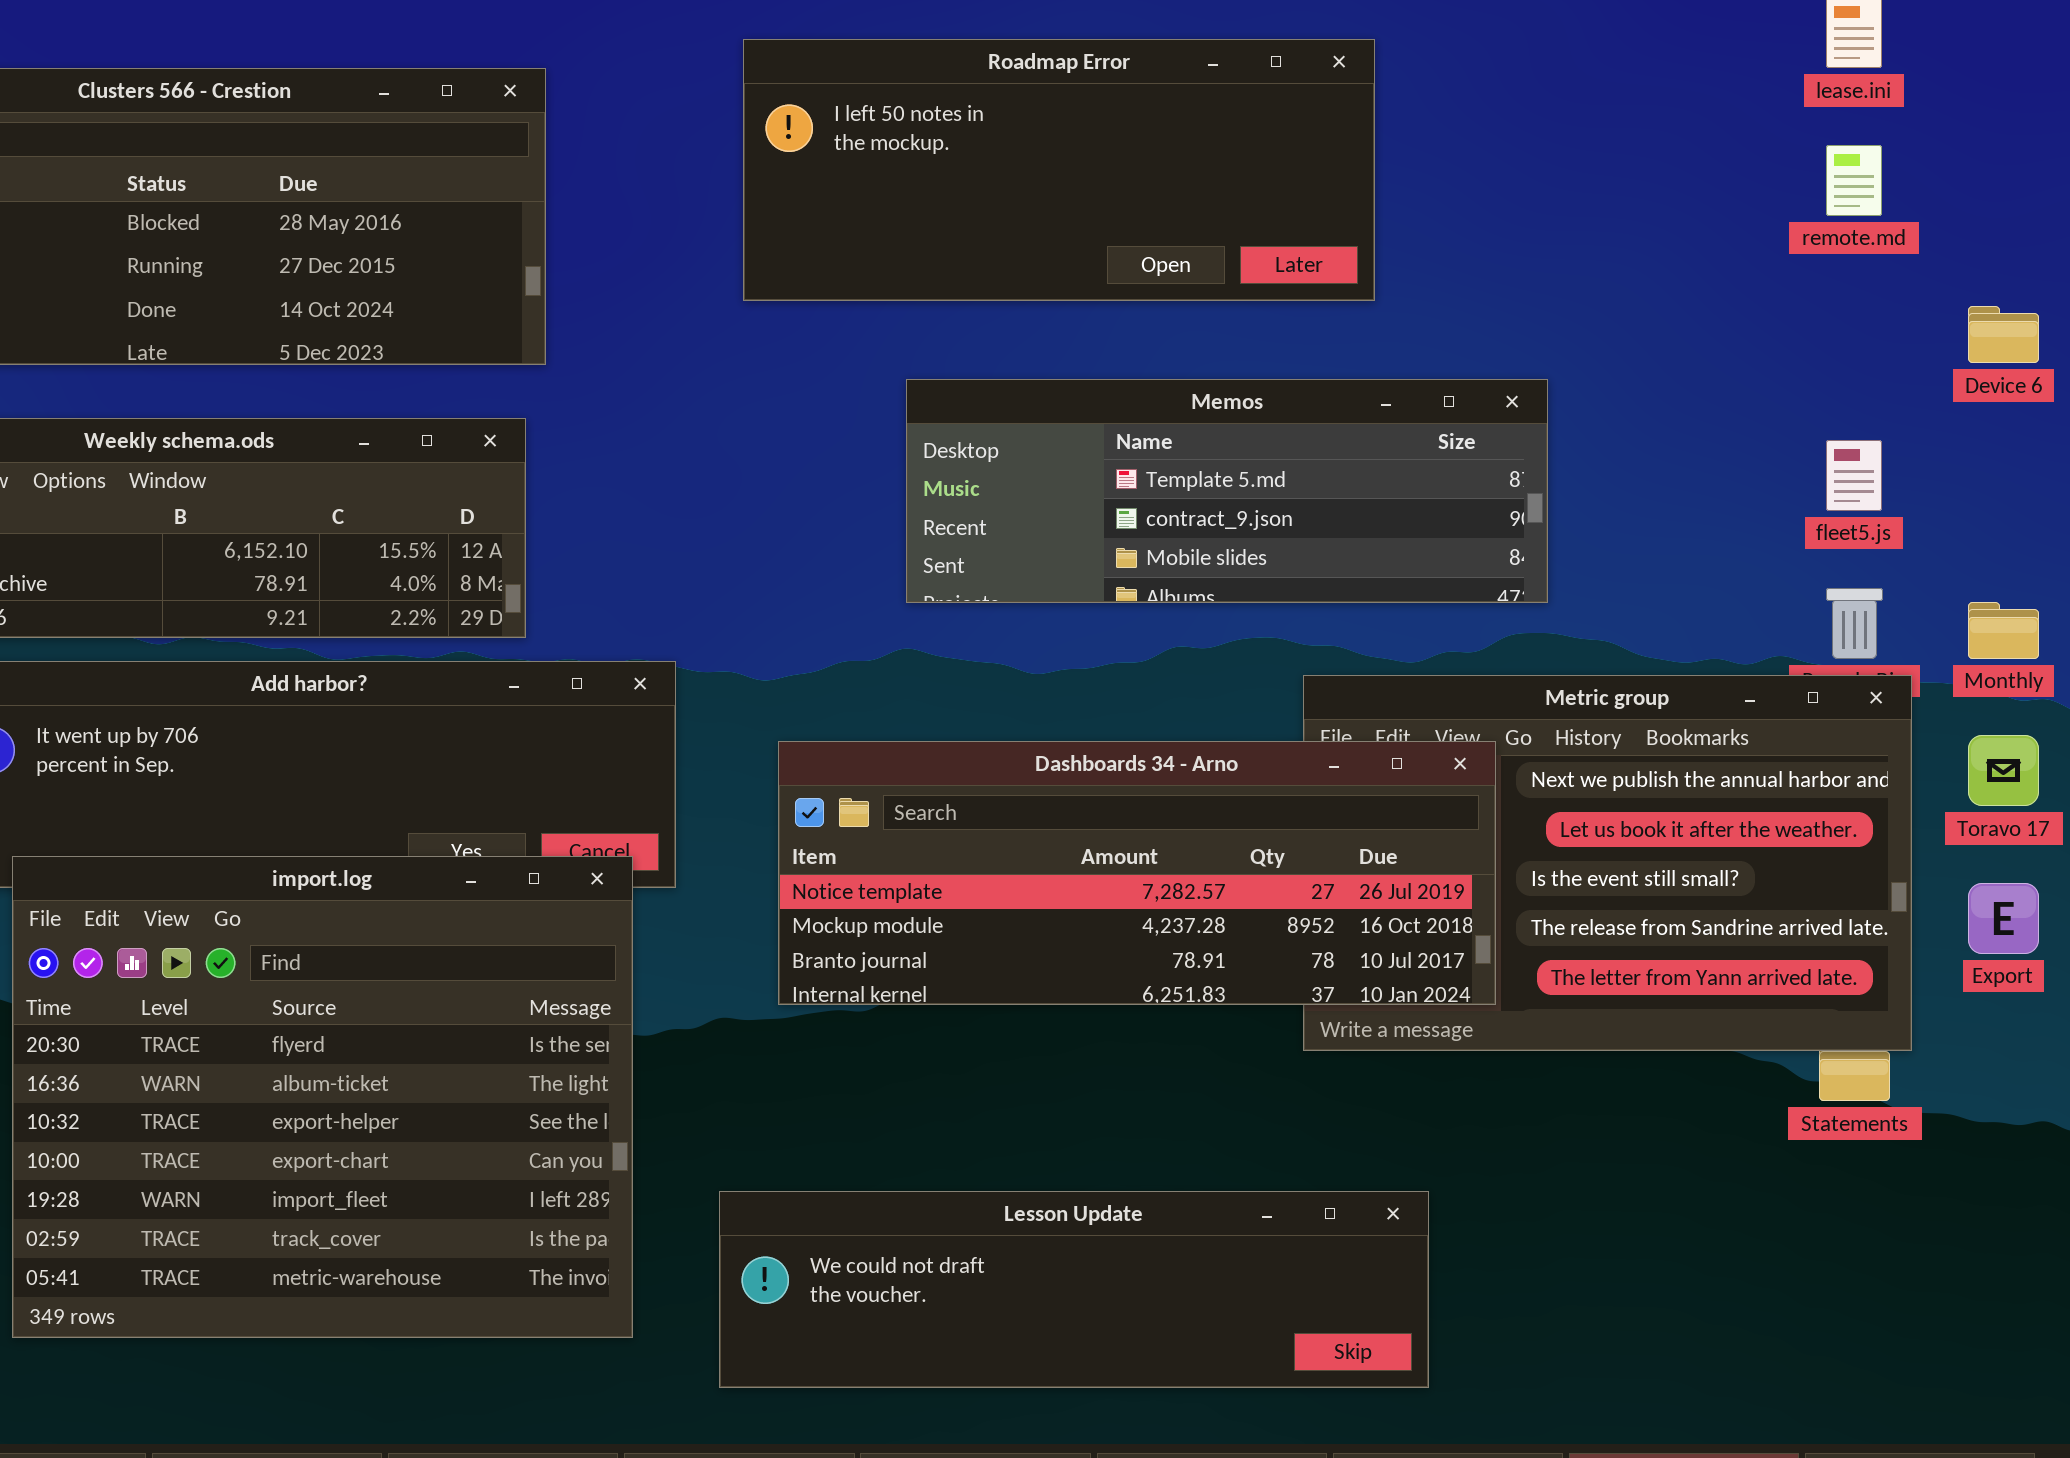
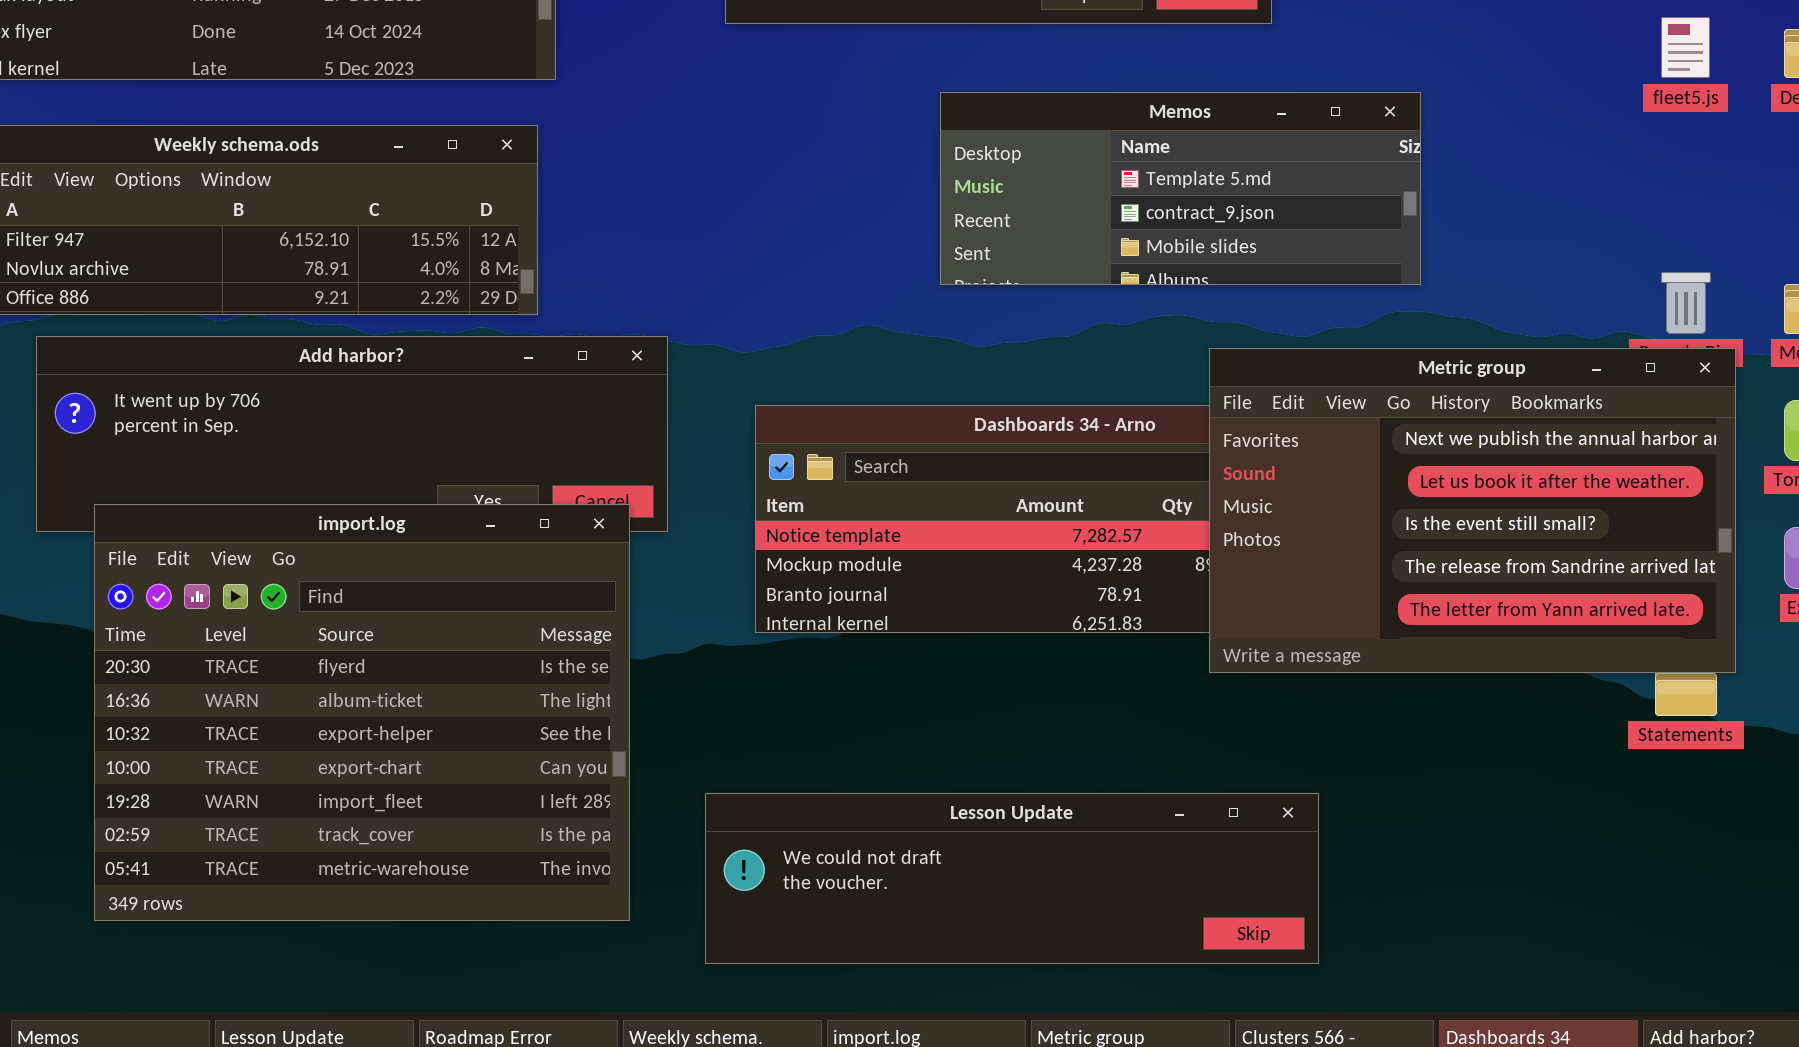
Memos: [906,379,1548,603] -> [940,92,1421,285], resized
fleet5.js: [1826,440,1882,511] -> [1661,17,1710,78], moved
Metric group: [1303,675,1912,1051] -> [1209,348,1736,673], raised

